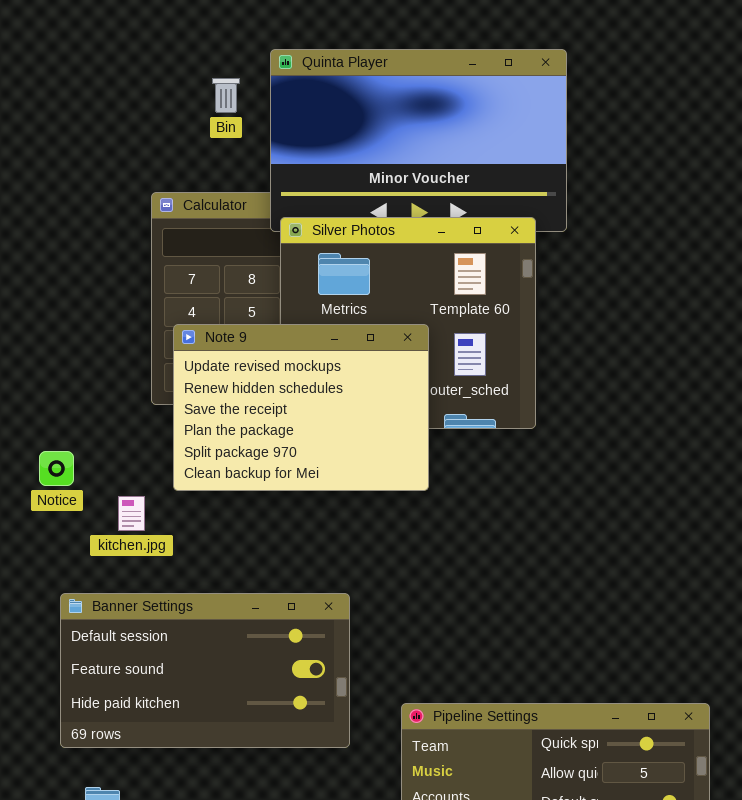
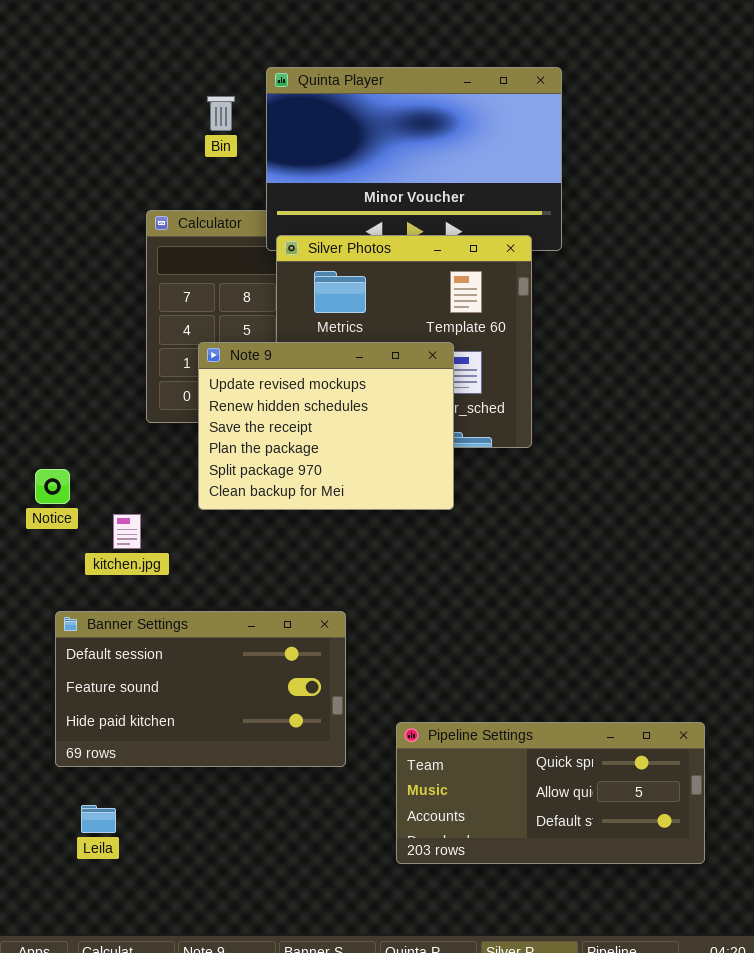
Note 9: [173,324,429,491] -> [198,342,454,510], moved

